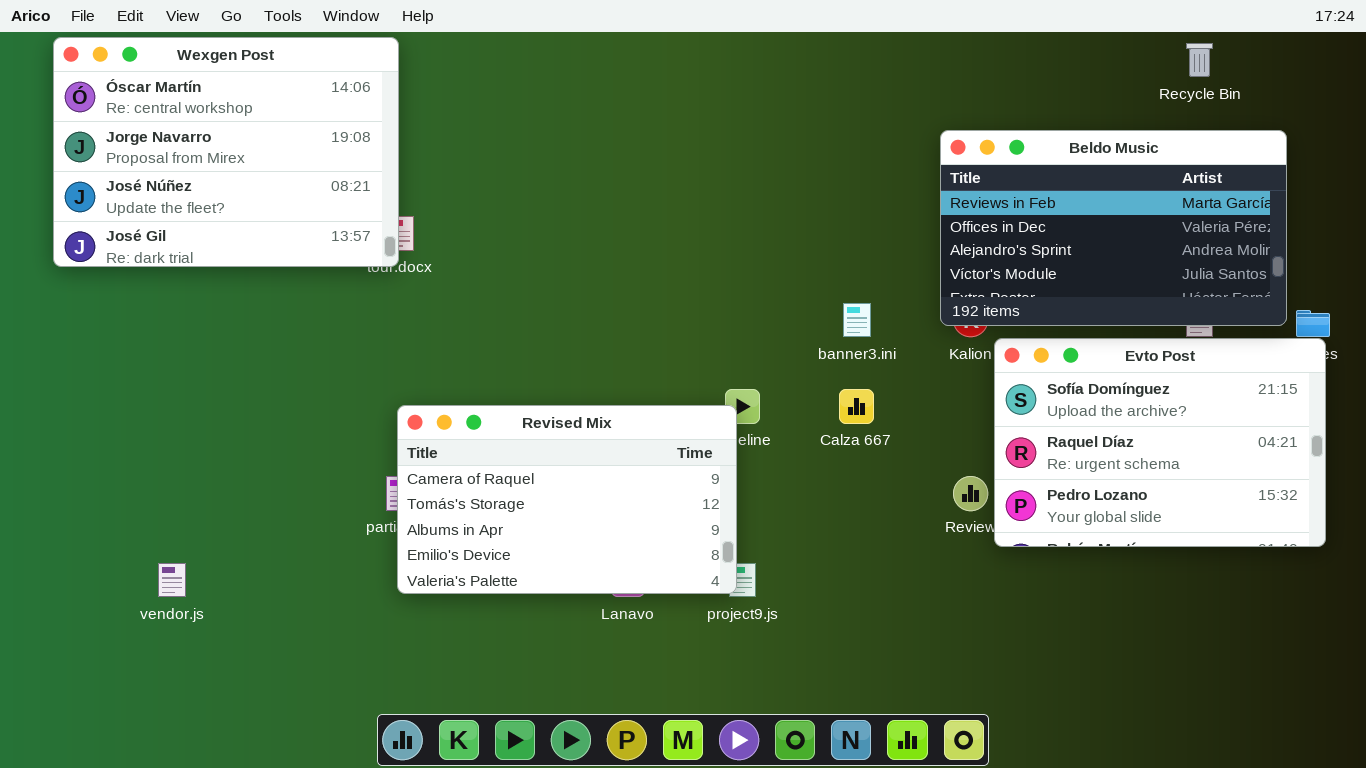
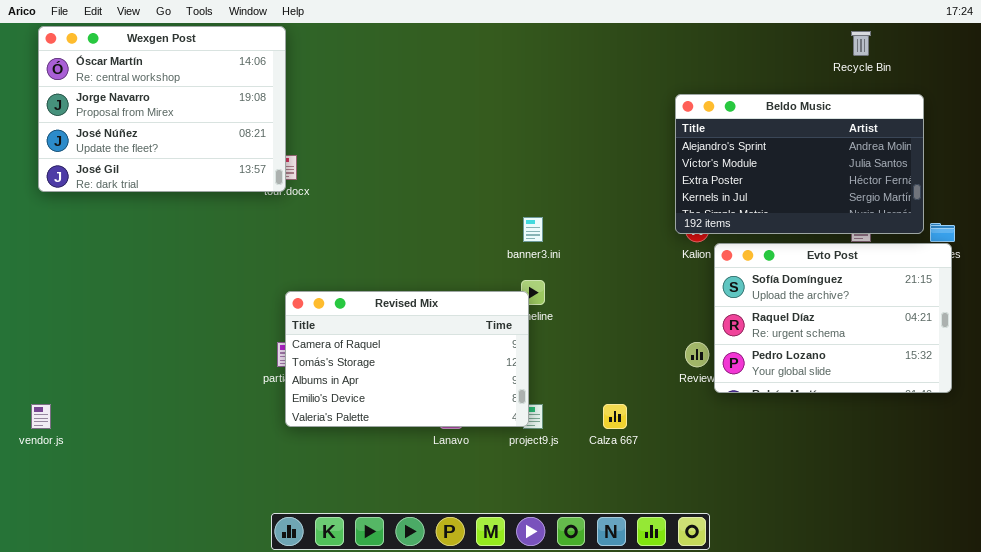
Beldo Music: [940,130,1287,326] -> [675,94,924,234], scrolled down 2 rows
banner3.ini: [843,303,871,337] -> [523,217,543,242], moved
Calza 667: [839,389,874,424] -> [603,404,627,429], moved
vendor.js: [158,563,186,597] -> [31,404,51,429], moved

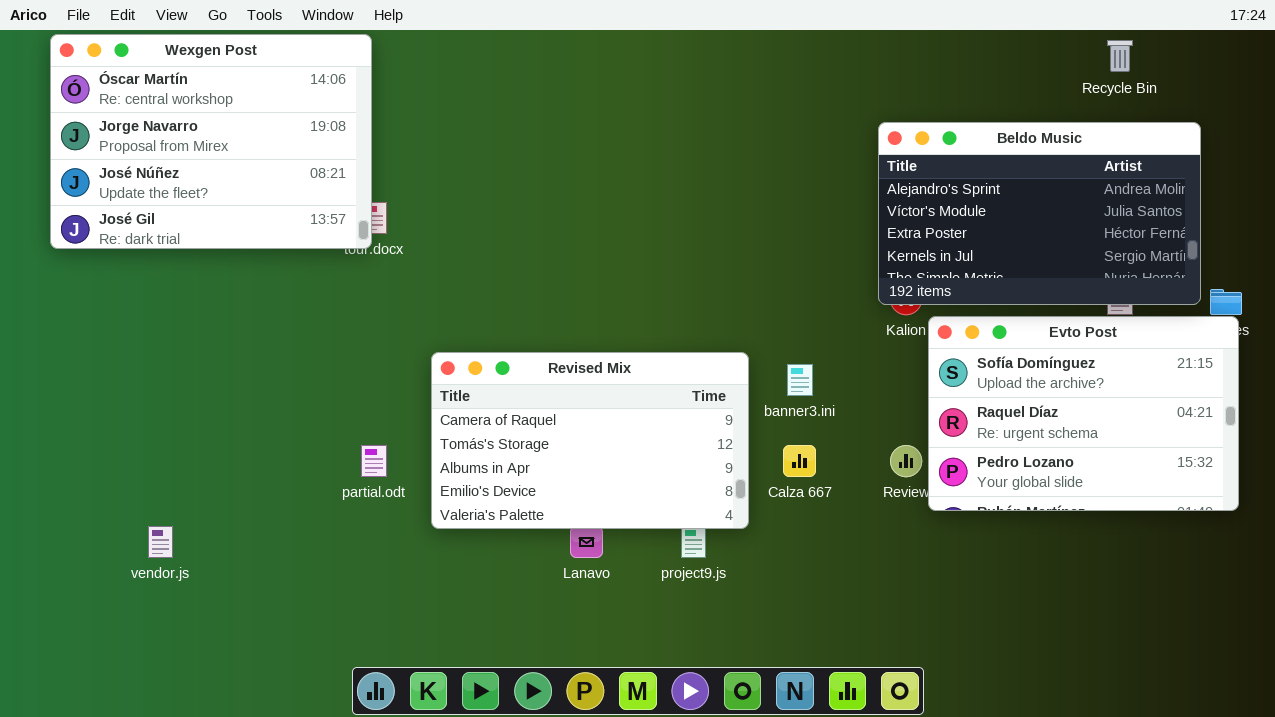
banner3.ini: [523,217,543,242] -> [787,364,813,396], moved
Revised Mix: [285,291,529,427] -> [431,352,749,529], moved
vendor.js: [31,404,51,429] -> [148,526,173,558], moved
Calza 667: [603,404,627,429] -> [783,445,816,477], moved

